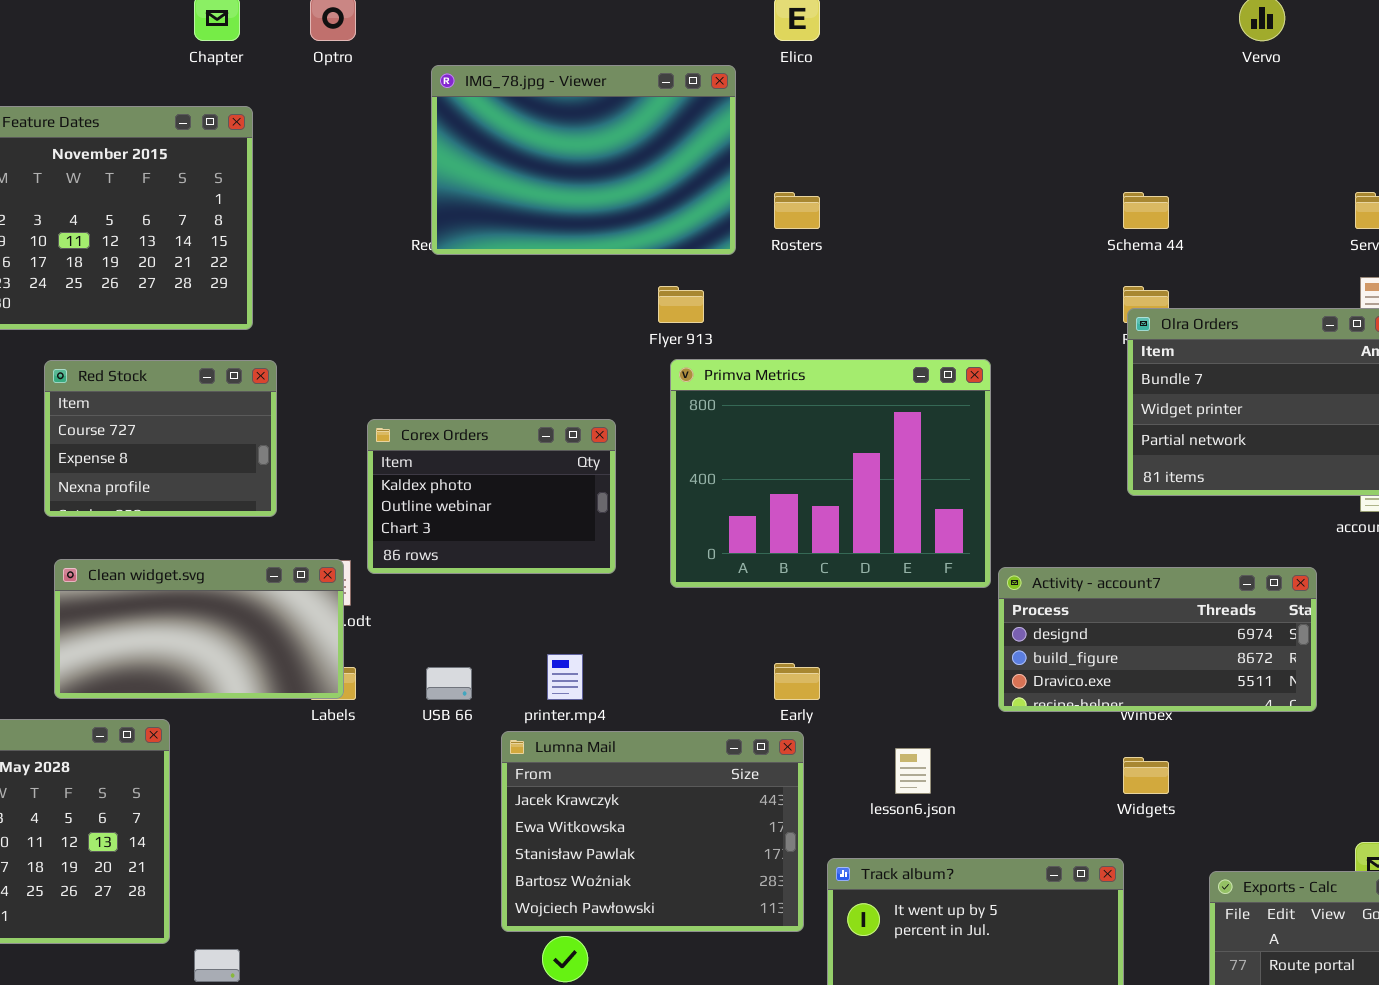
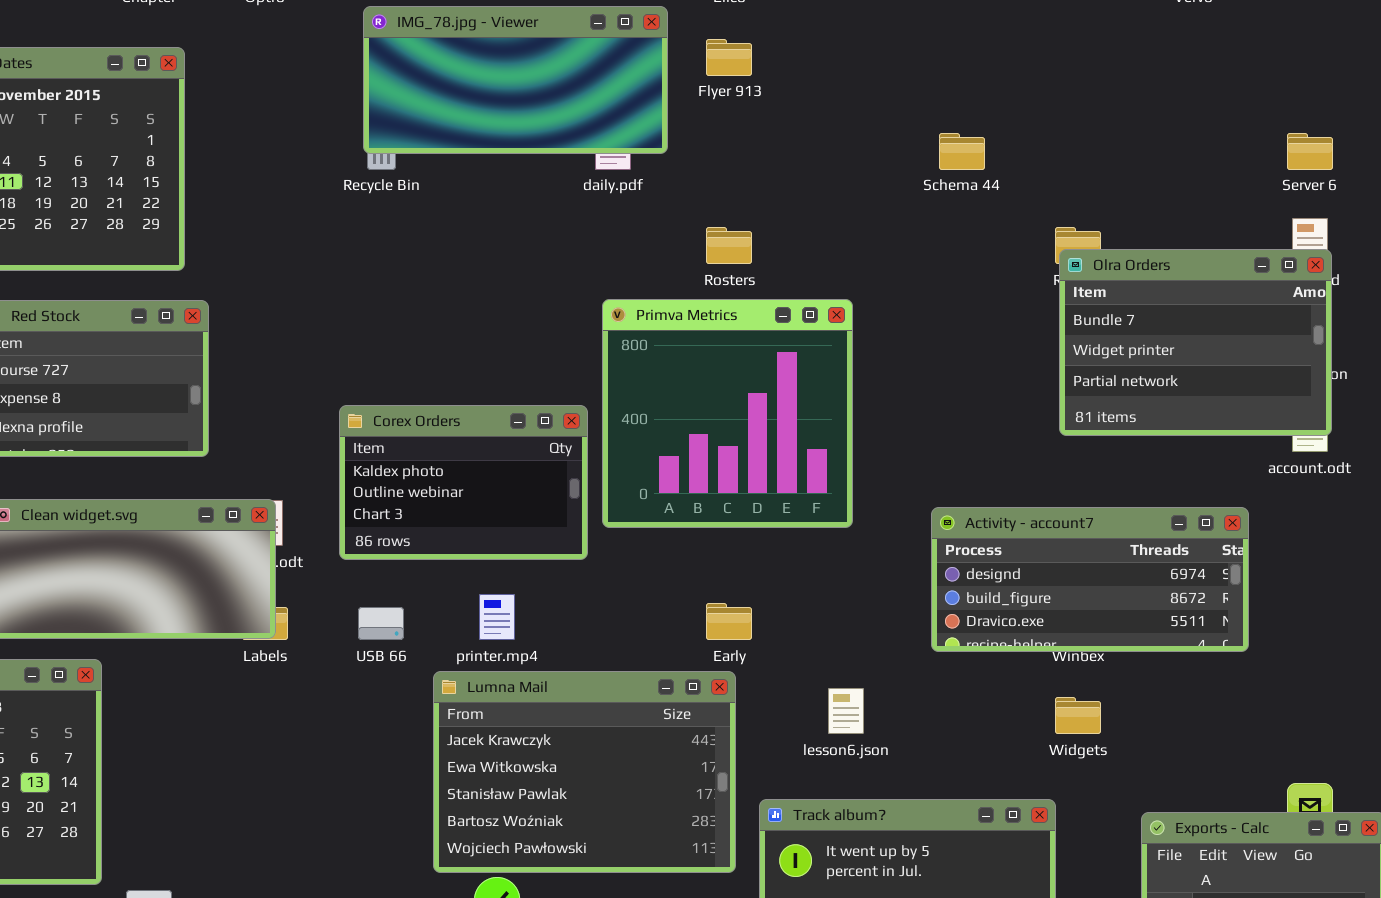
IMG_78.jpg - Viewer: [431,65,736,255] -> [363,6,668,154], resized
Rosters: [774,192,820,229] -> [706,227,752,264], moved
Schema 44: [1123,192,1169,229] -> [939,133,985,170], moved
Flyer 913: [658,286,704,323] -> [706,39,752,76], moved
Primva Metrics: [670,359,991,588] -> [602,299,853,528], resized
Corex Orders: [367,419,616,574] -> [339,405,588,560], moved

